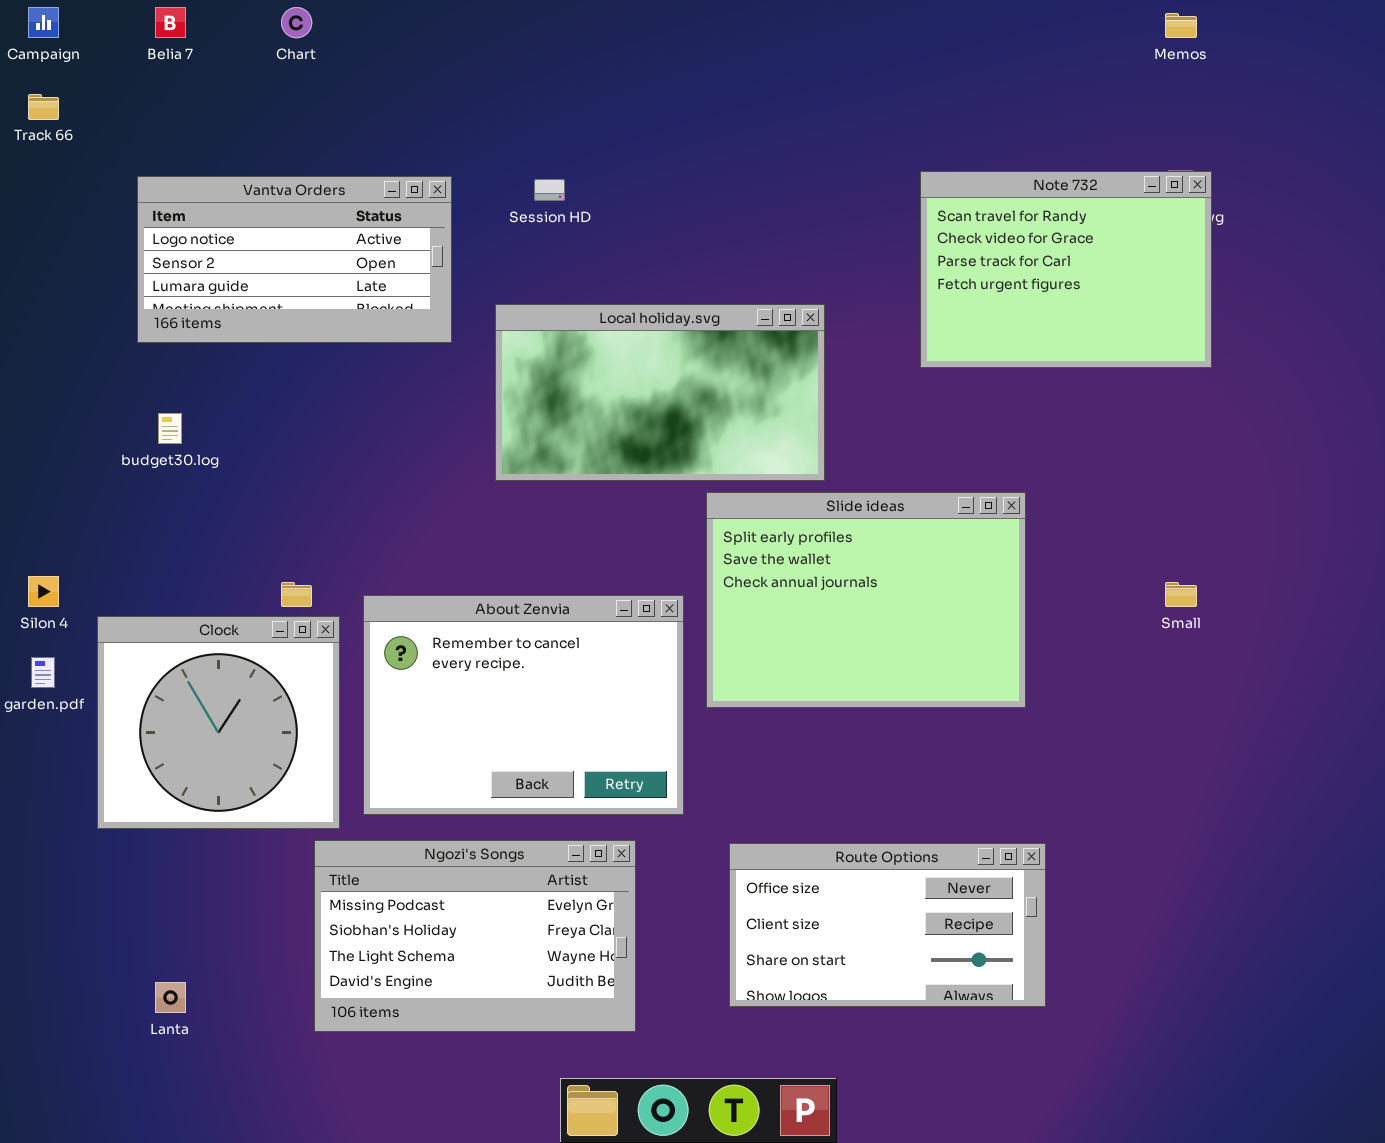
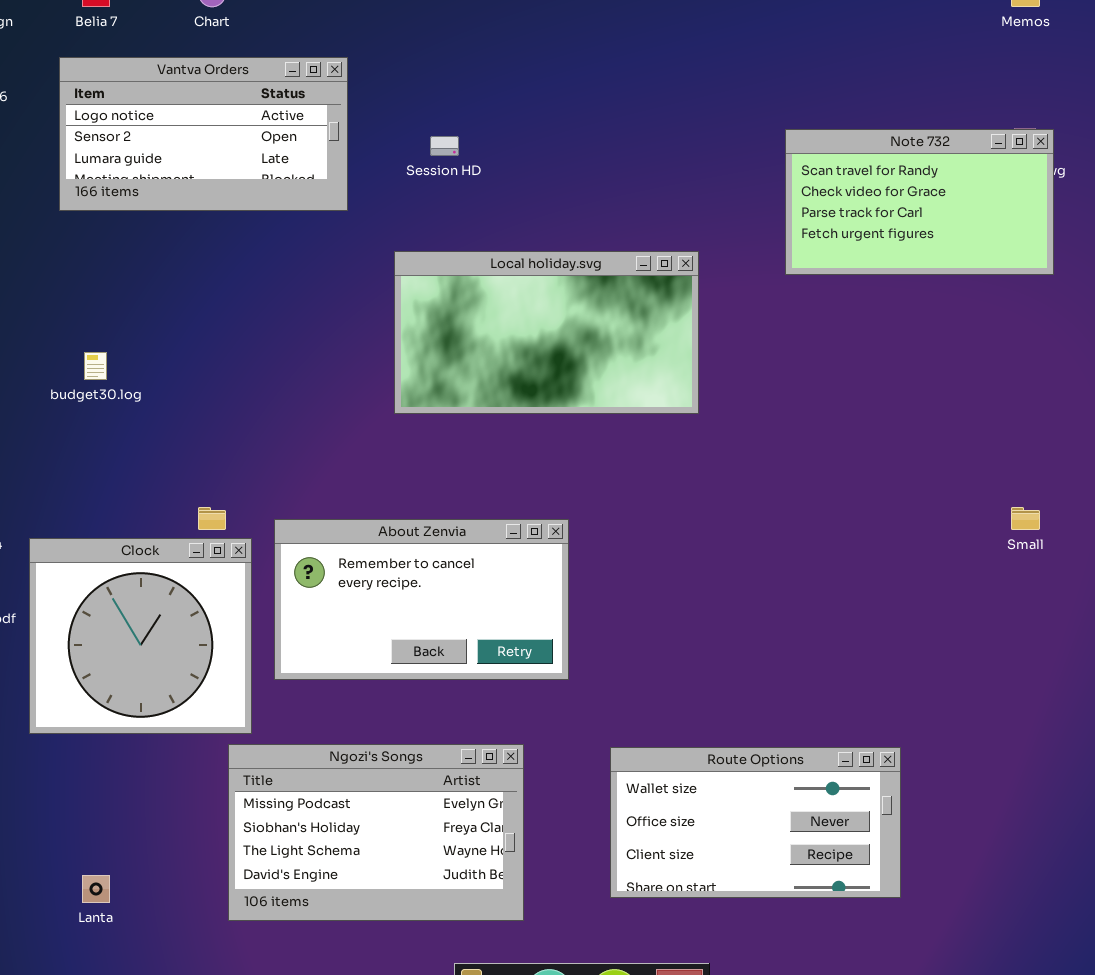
Note 732: [920,171,1212,368] -> [785,129,1054,275], resized
Vantva Orders: [137,176,452,343] -> [59,57,348,211], moved
Slide ideas: [706,492,1026,708] -> none, closed
About Zenvia: [363,595,684,815] -> [274,519,569,680], resized
Route Options: [729,843,1046,1007] -> [610,747,901,898], scrolled up 1 row

